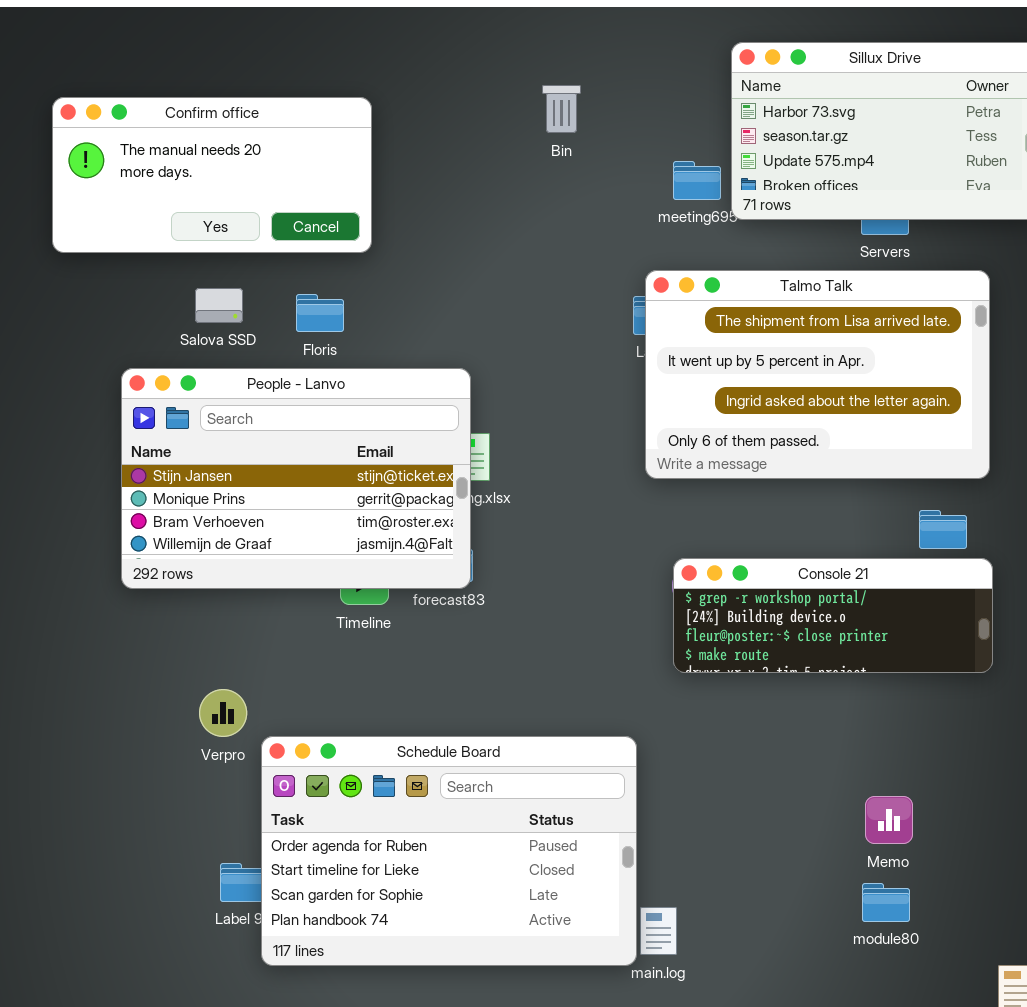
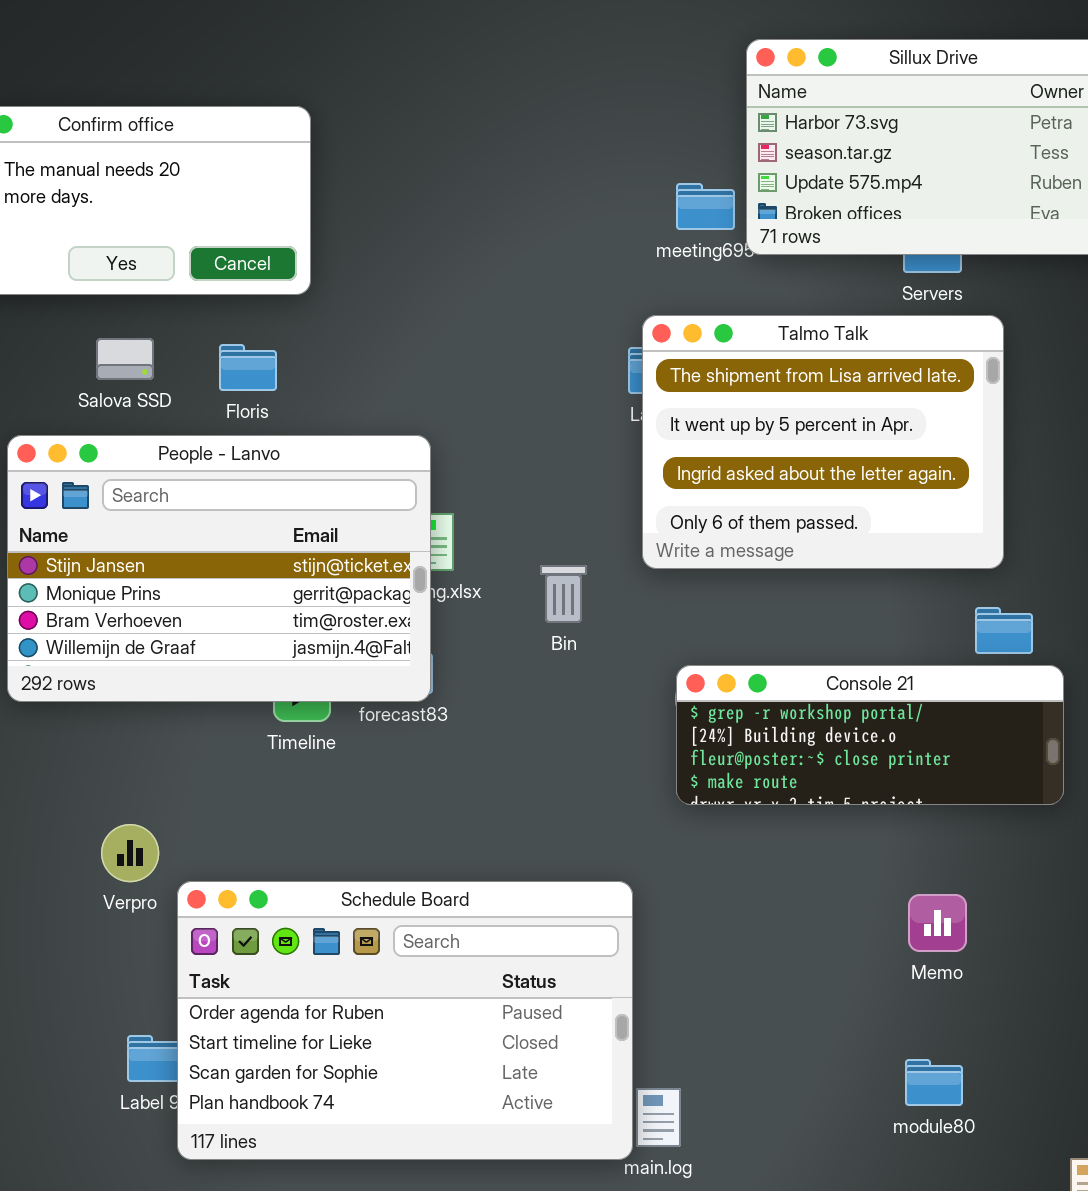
Bin: [542,85,581,133] -> [540,565,587,623], moved
Talmo Talk: [645,270,990,479] -> [642,315,1004,569], resized
Memo: [865,796,913,844] -> [908,894,967,952], moved

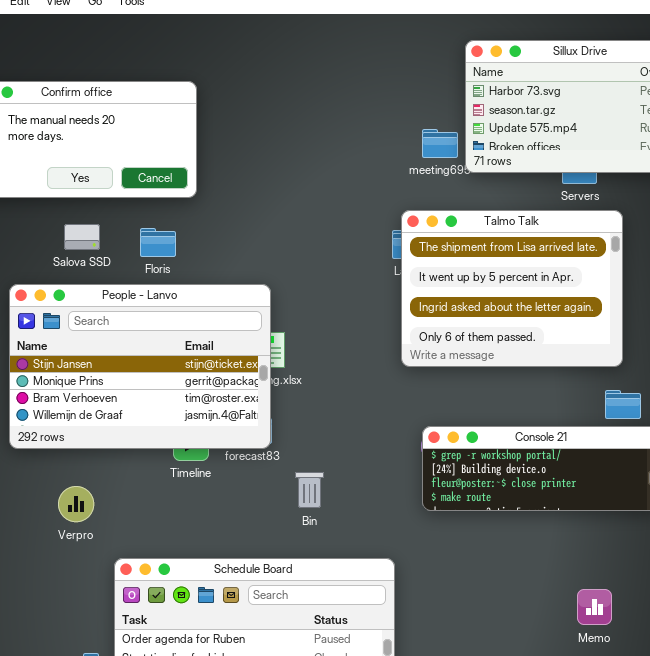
Bin: [540,565,587,623] -> [295,472,324,508], moved
Verpro: [101,824,159,882] -> [58,486,94,522], moved
Memo: [908,894,967,952] -> [577,589,612,625], moved

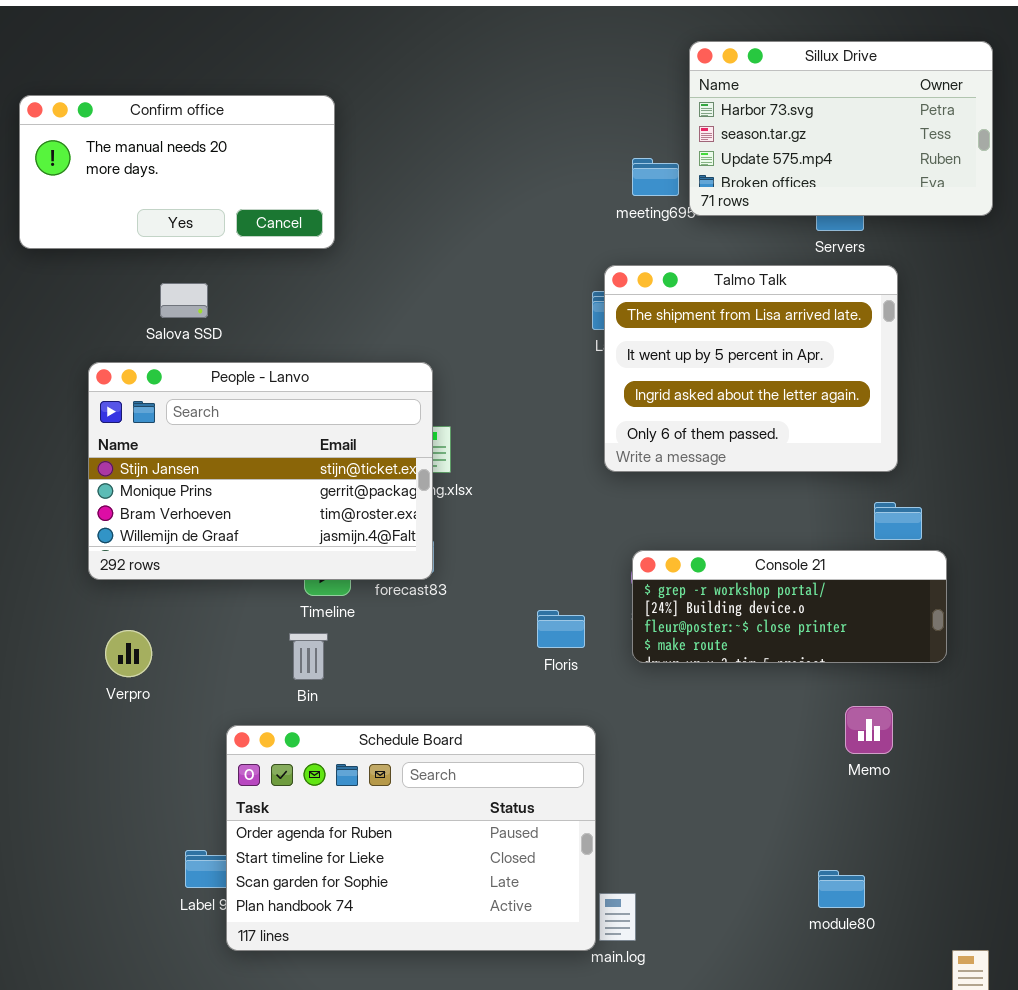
Floris: [140,228,176,257] -> [537,610,585,648], moved
Bin: [295,472,324,508] -> [289,633,328,680], moved
Verpro: [58,486,94,522] -> [105,630,152,677], moved
Memo: [577,589,612,625] -> [845,706,893,754], moved

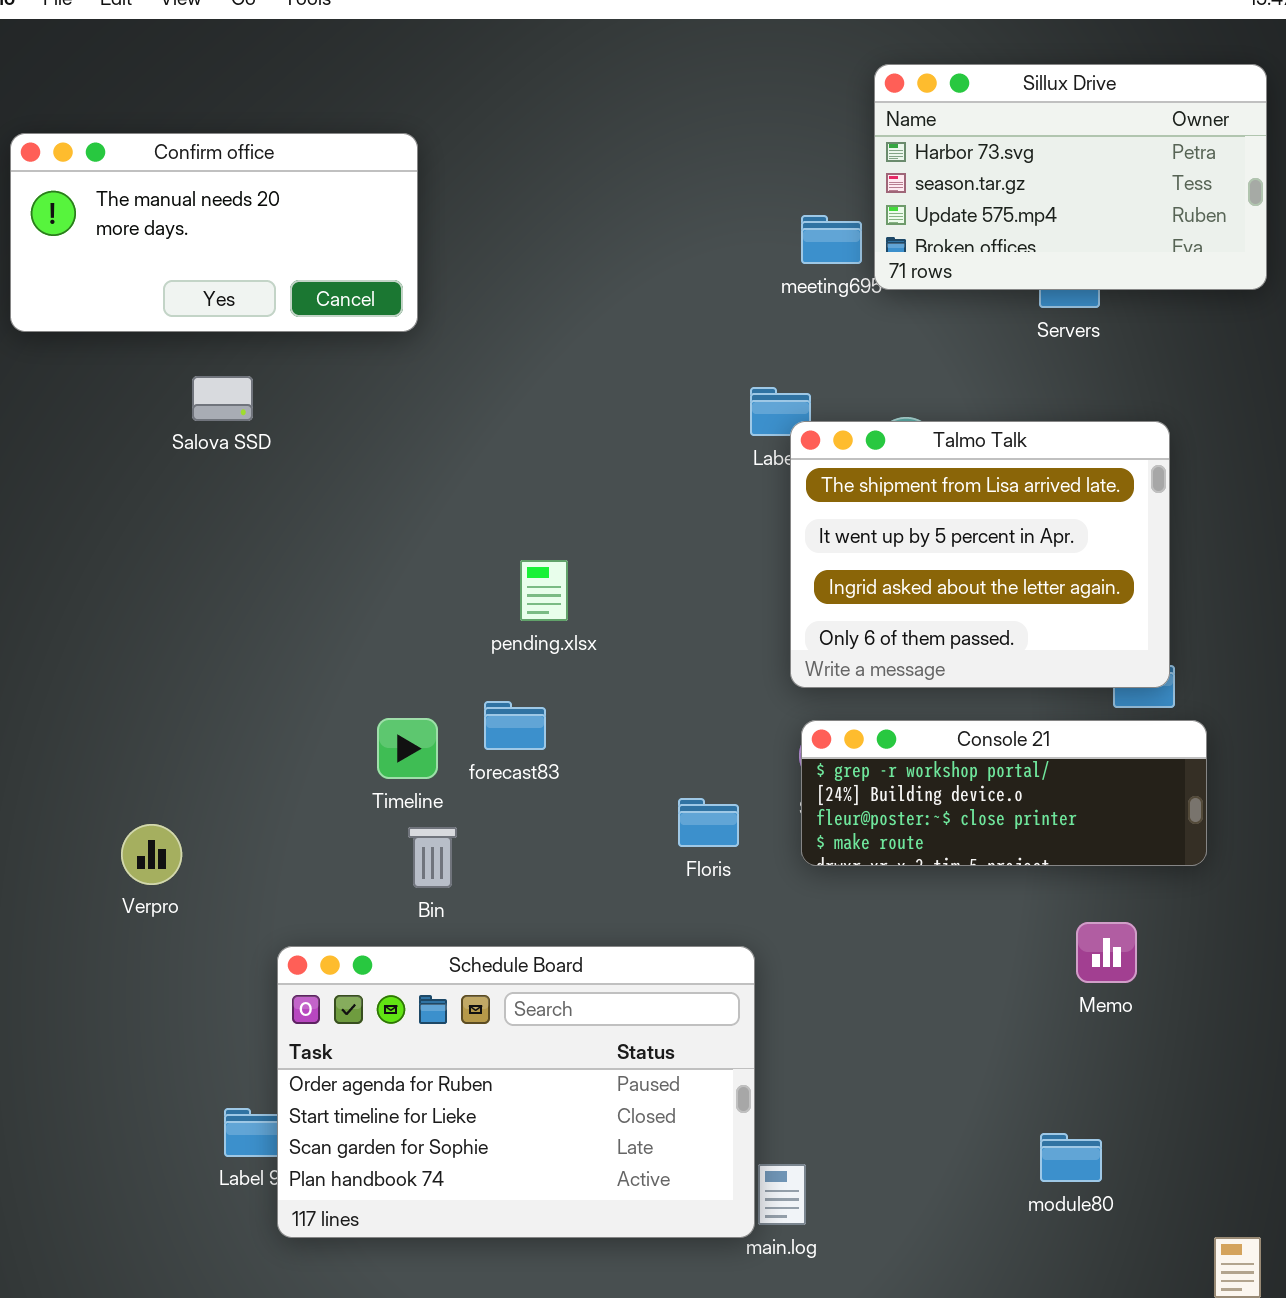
Talmo Talk: [604,265,898,472] -> [790,421,1170,688], moved
People - Lanvo: [88,362,433,580] -> none, closed
Bin: [289,633,328,680] -> [408,827,457,888], moved

